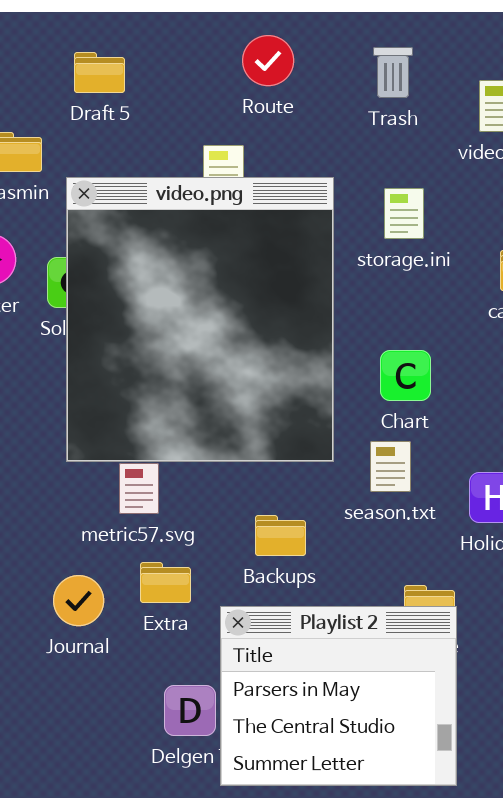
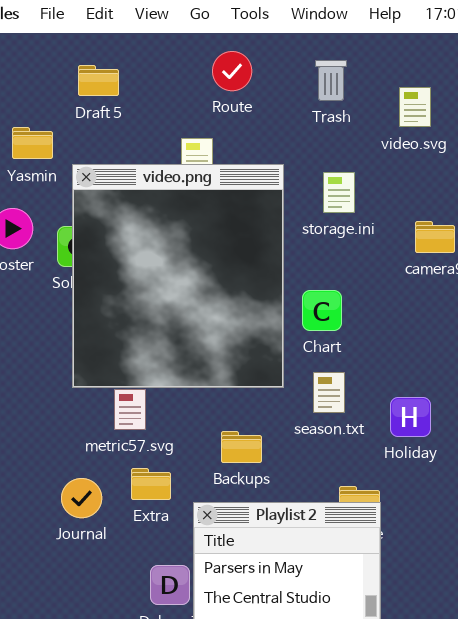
Chart: [380,350,431,401] -> [302,290,342,331], moved

